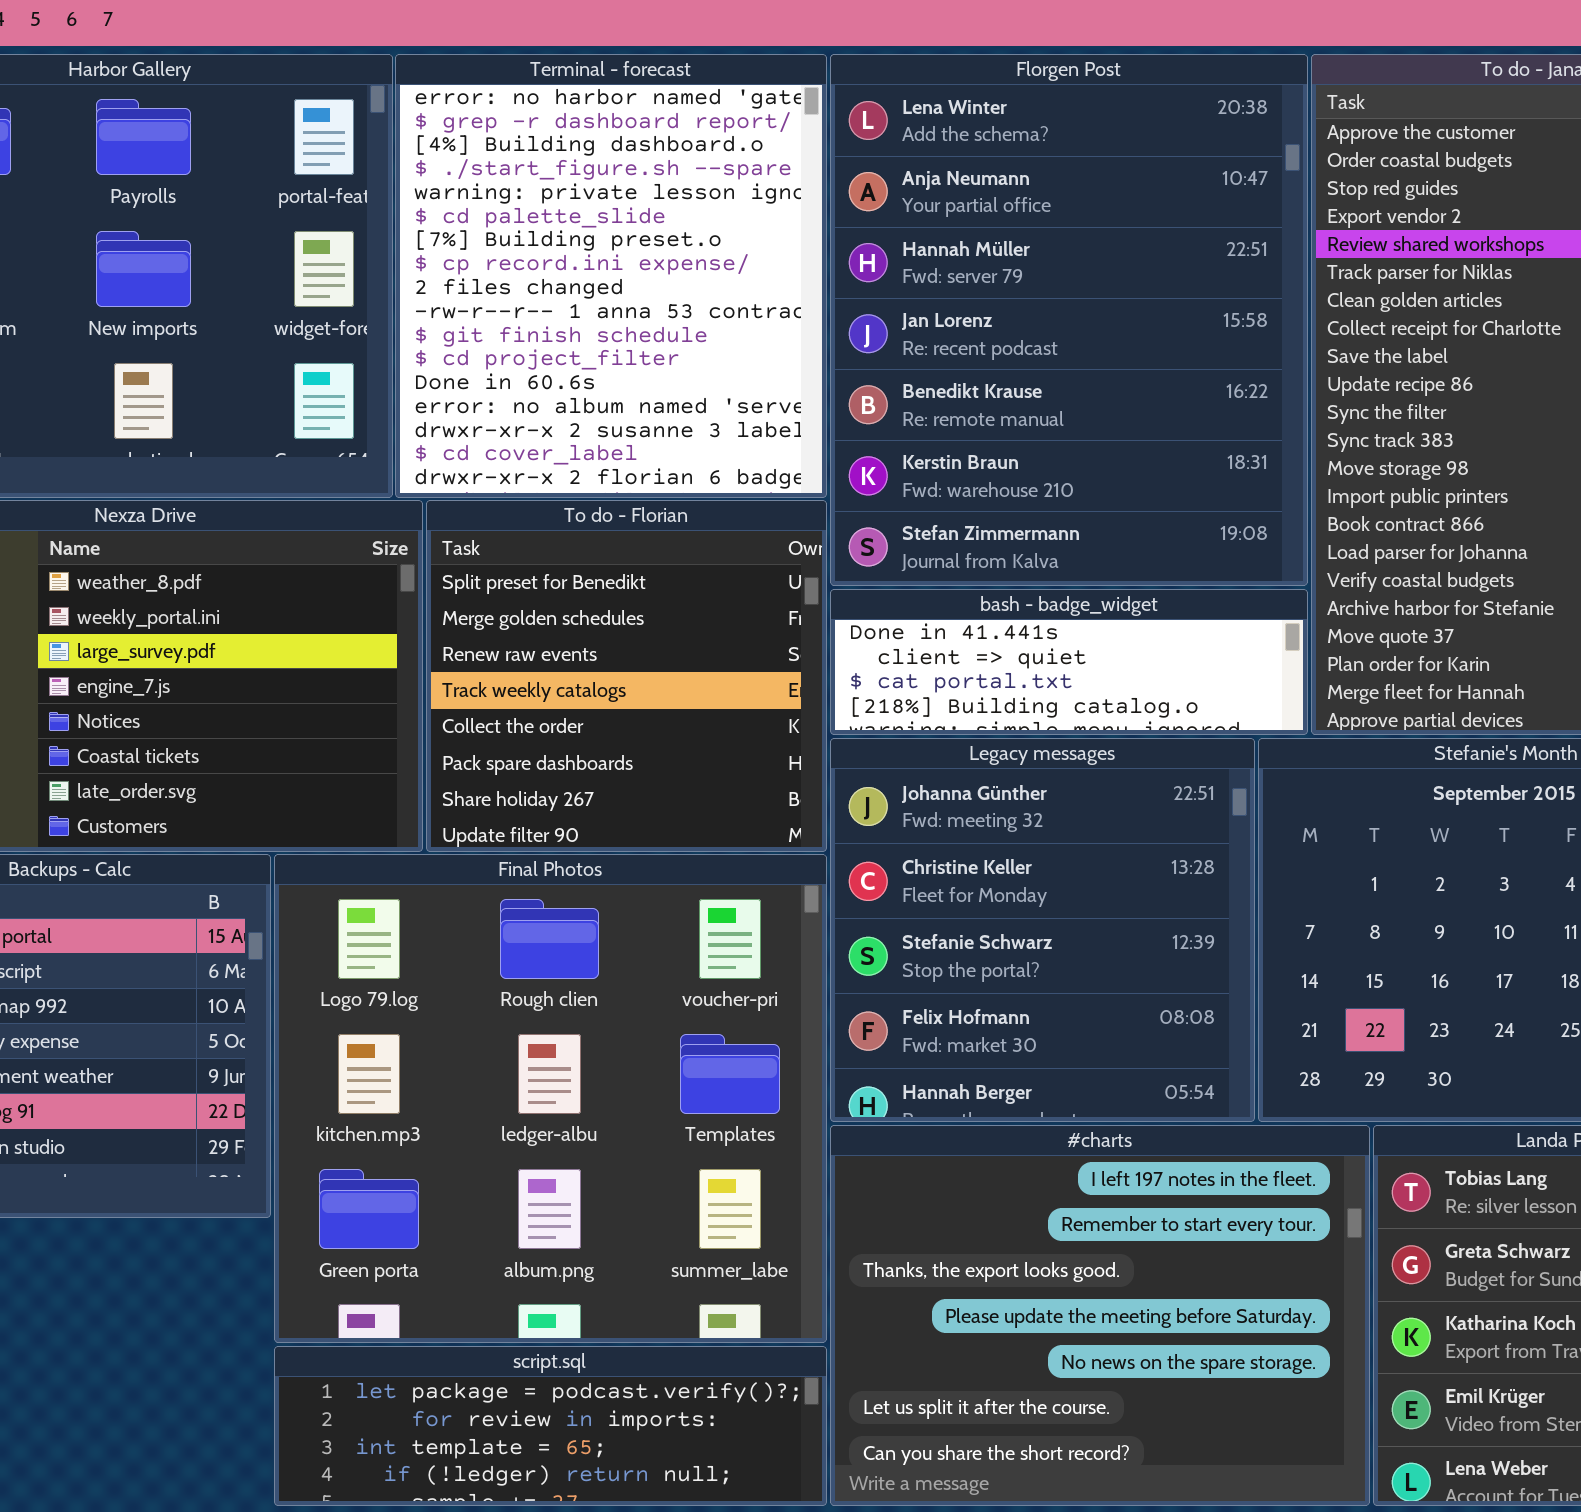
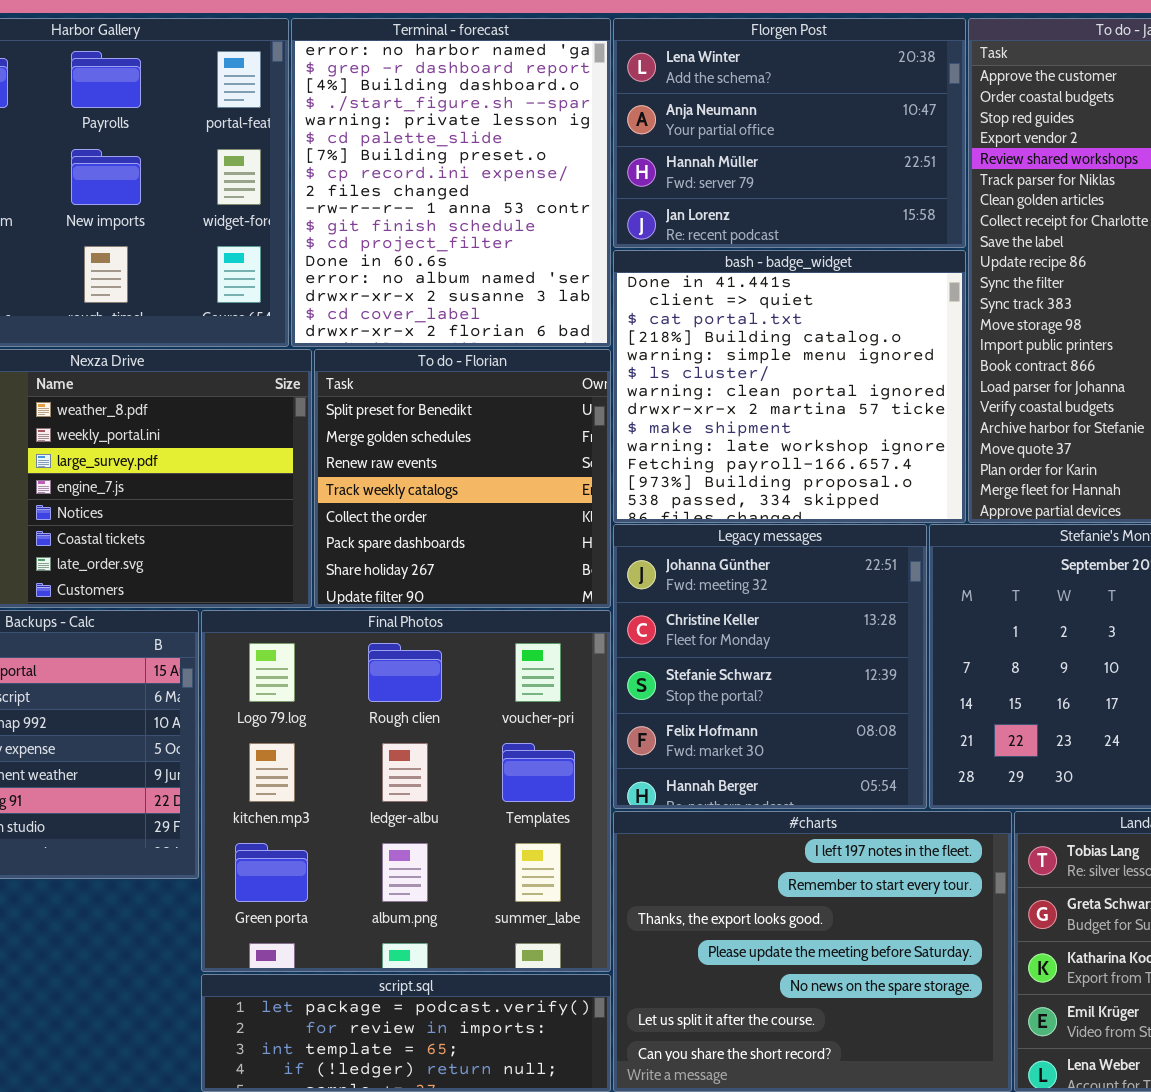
Florgen Post: [830,54,1308,586] -> [613,18,966,248], resized
bash - badge_widget: [830,589,1308,735] -> [613,250,966,523], resized

